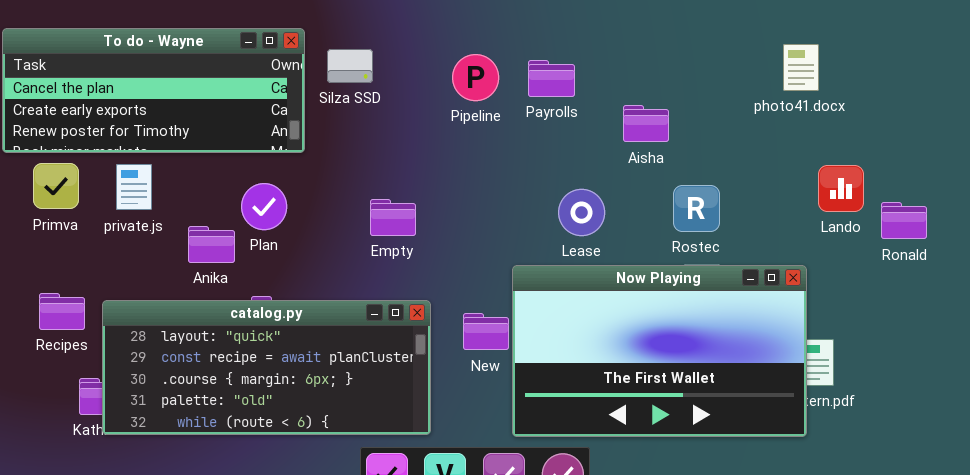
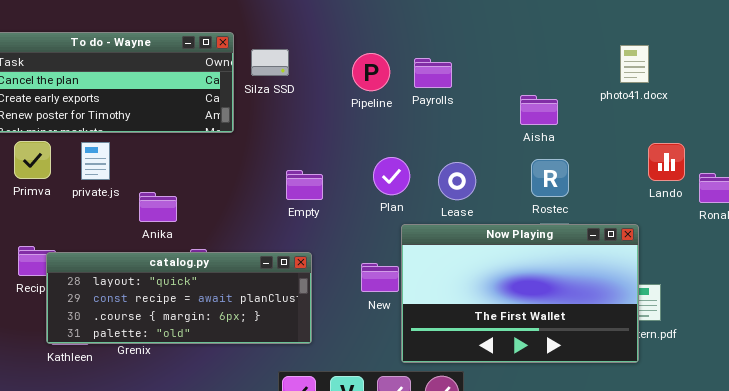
Aisha: [623,105,669,142] -> [520,95,558,125], moved
Plan: [241,183,287,230] -> [373,157,410,195], moved
catalog.py: [102,300,431,435] -> [46,252,312,344], moved, resized

